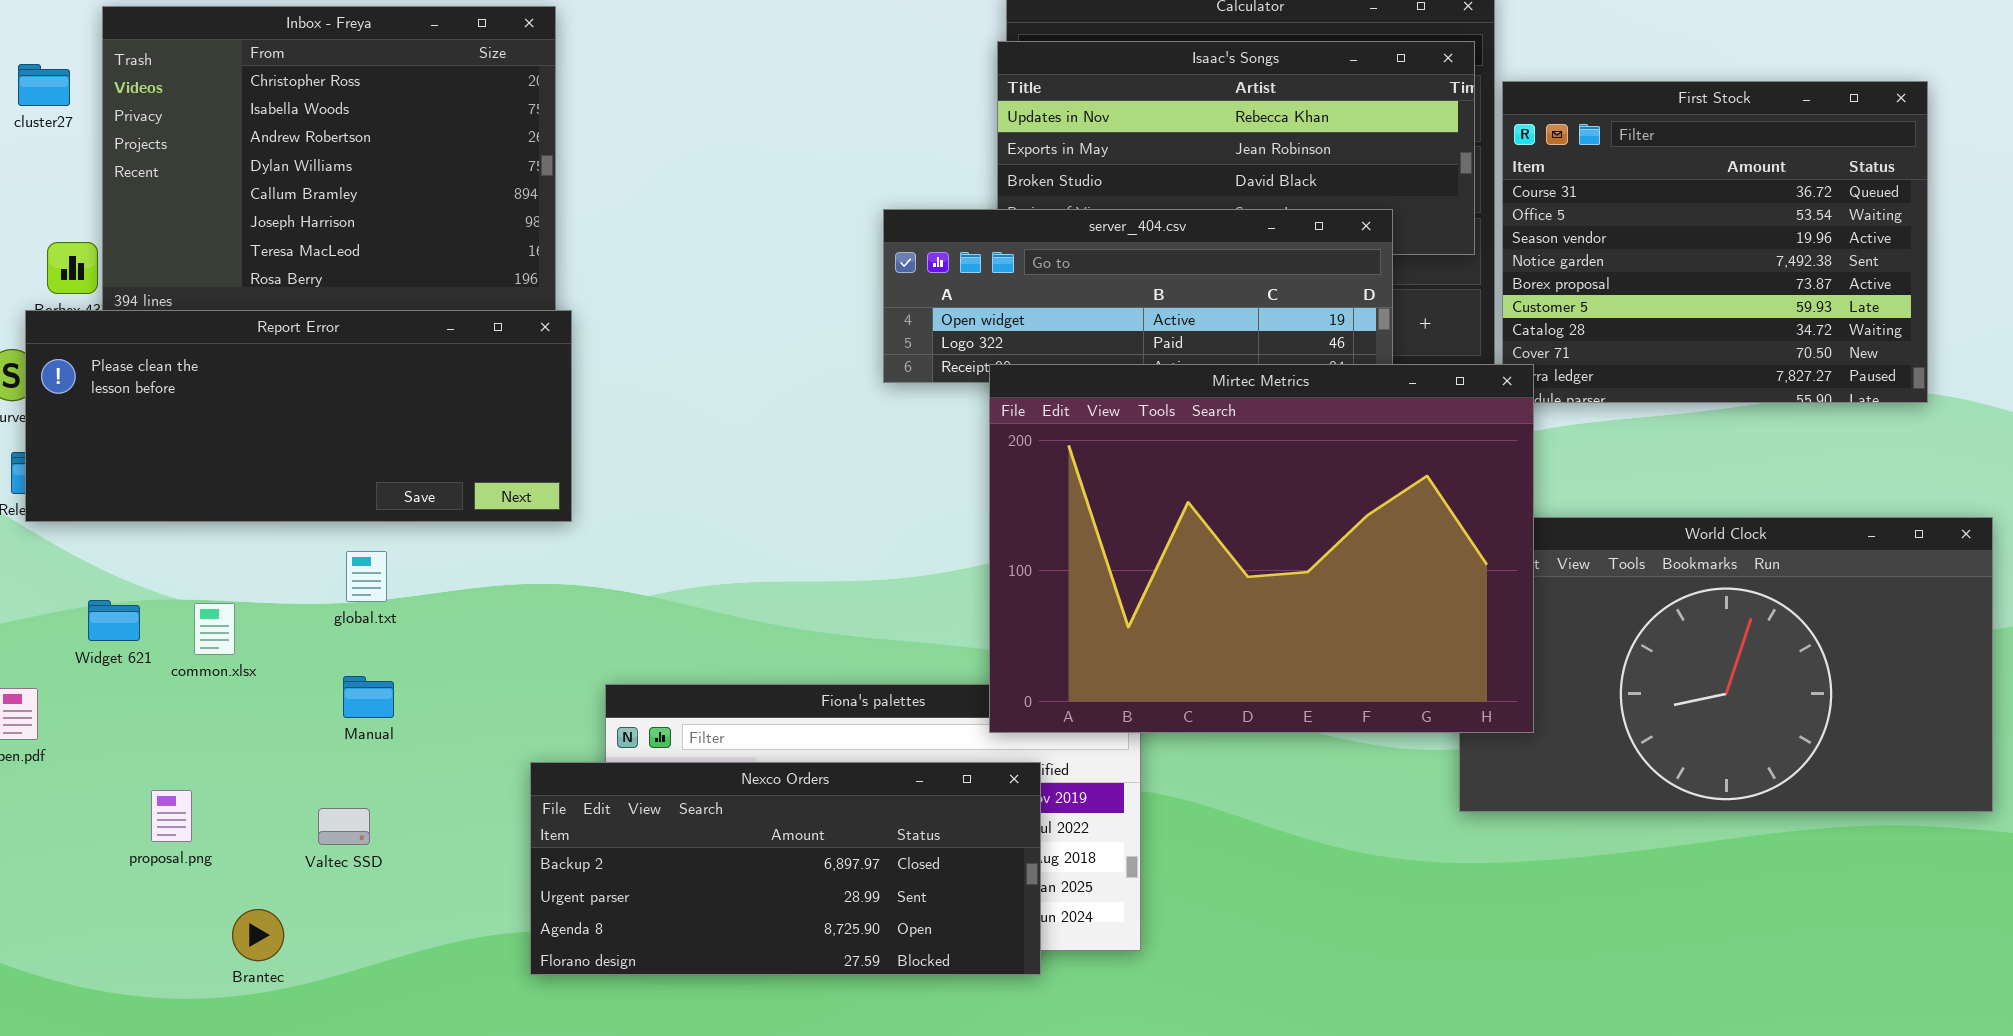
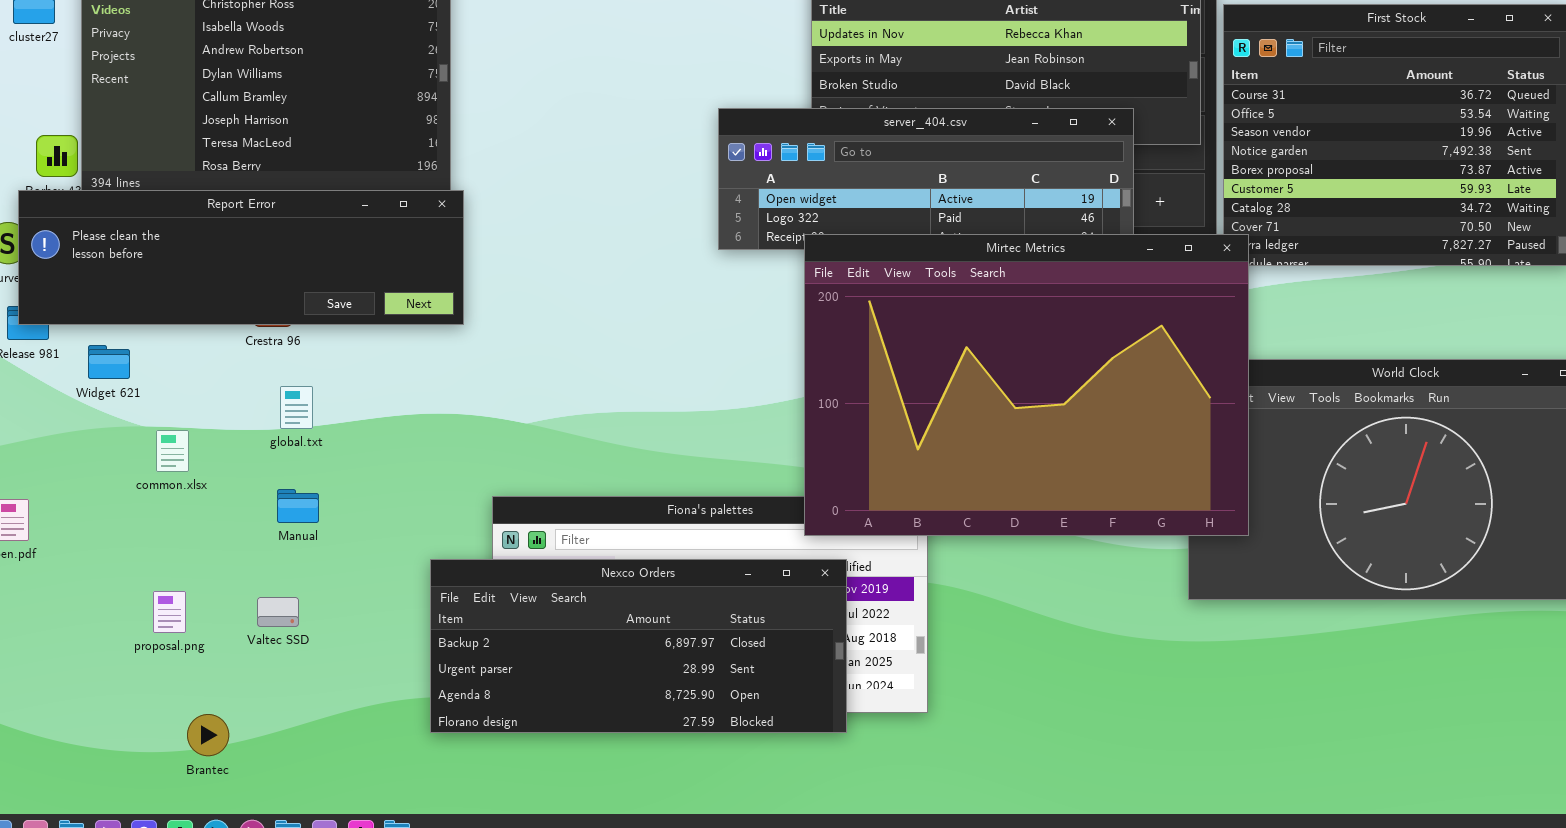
Report Error: [25,310,572,522] -> [18,190,464,325], resized
Widget 621: [88,600,140,641] -> [88,345,130,379], moved
proposal.png: [151,790,192,842] -> [153,591,186,633], moved
Brantec: [232,909,284,961] -> [187,714,229,756], moved

